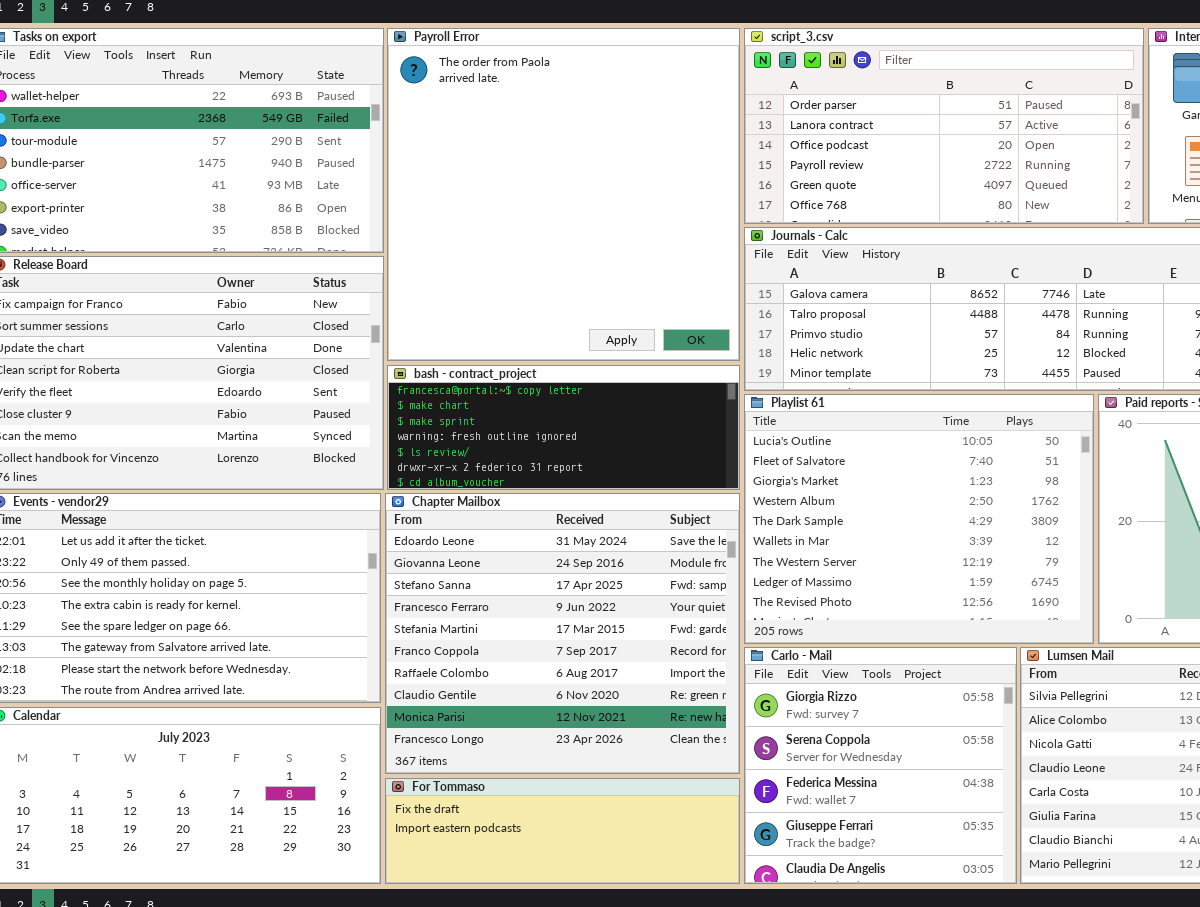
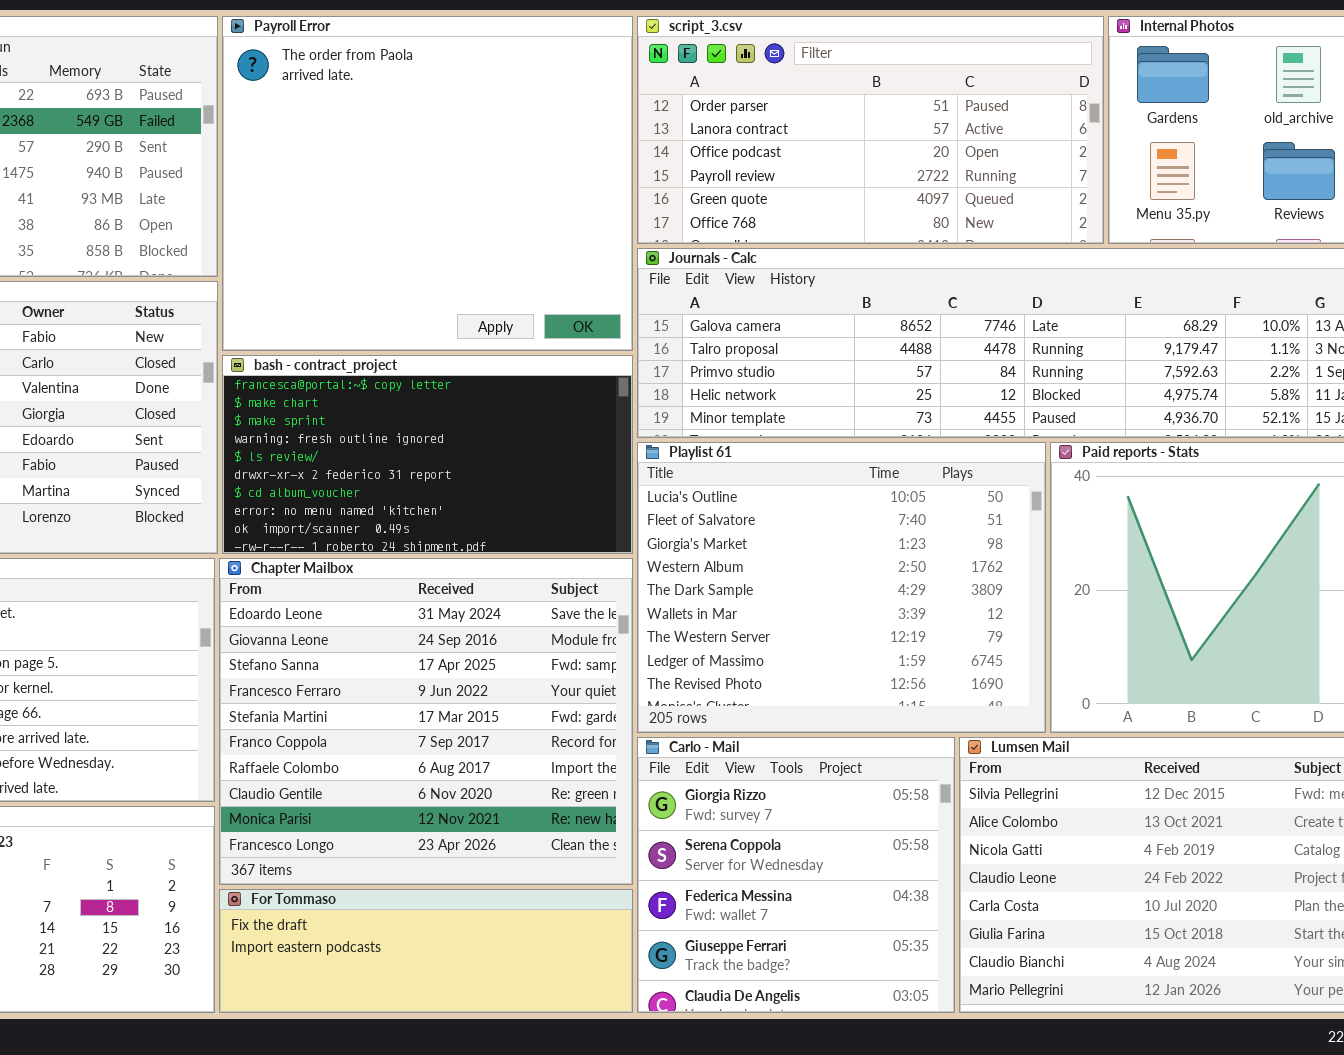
Payroll Error: [387,28,740,361] -> [222,16,633,351], resized
bash - contract_project: [387,365,740,490] -> [222,355,633,554], resized

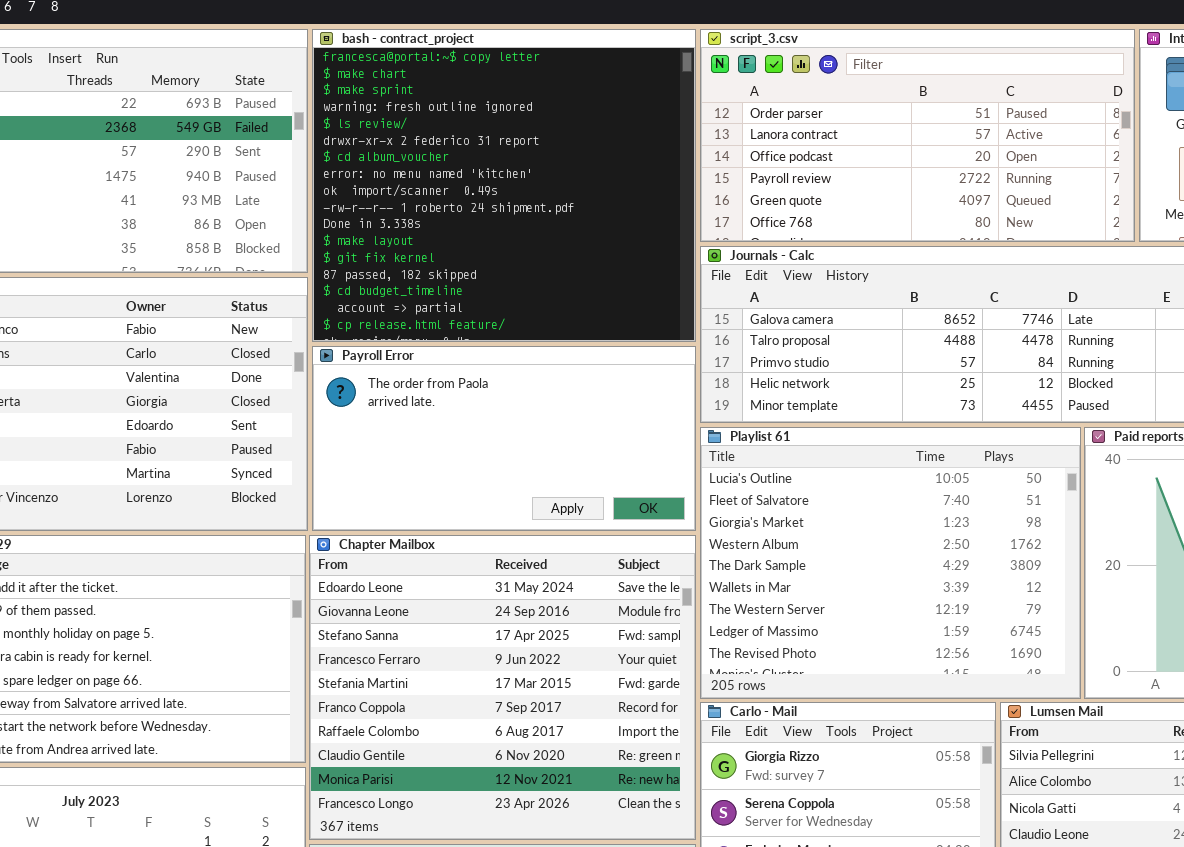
Payroll Error: [222,16,633,351] -> [312,346,696,531], moved, resized
bash - contract_project: [222,355,633,554] -> [312,29,696,342], moved, resized

